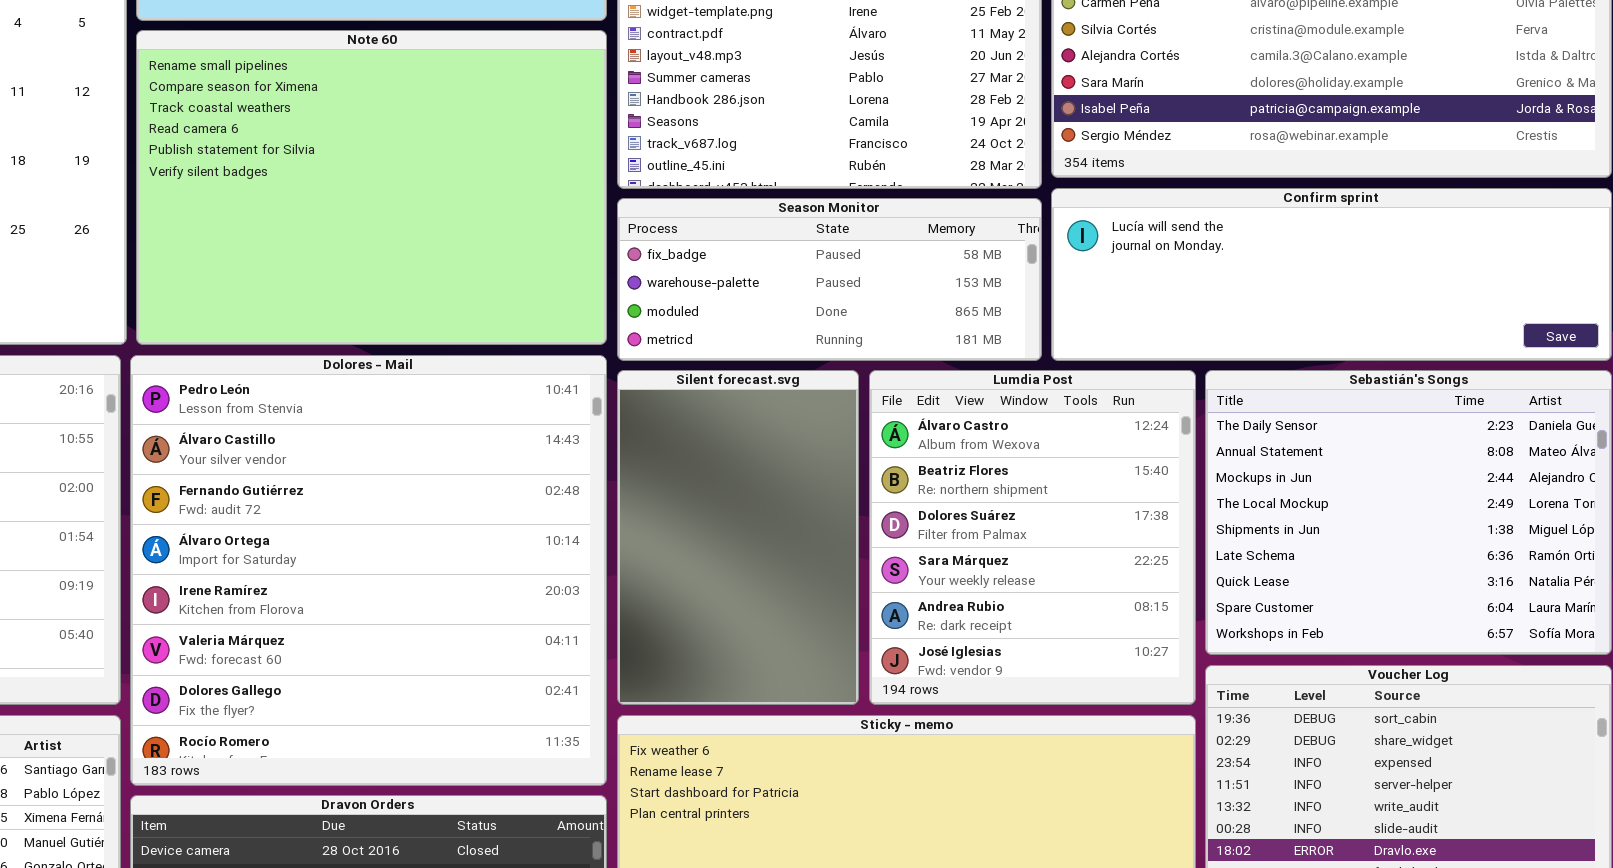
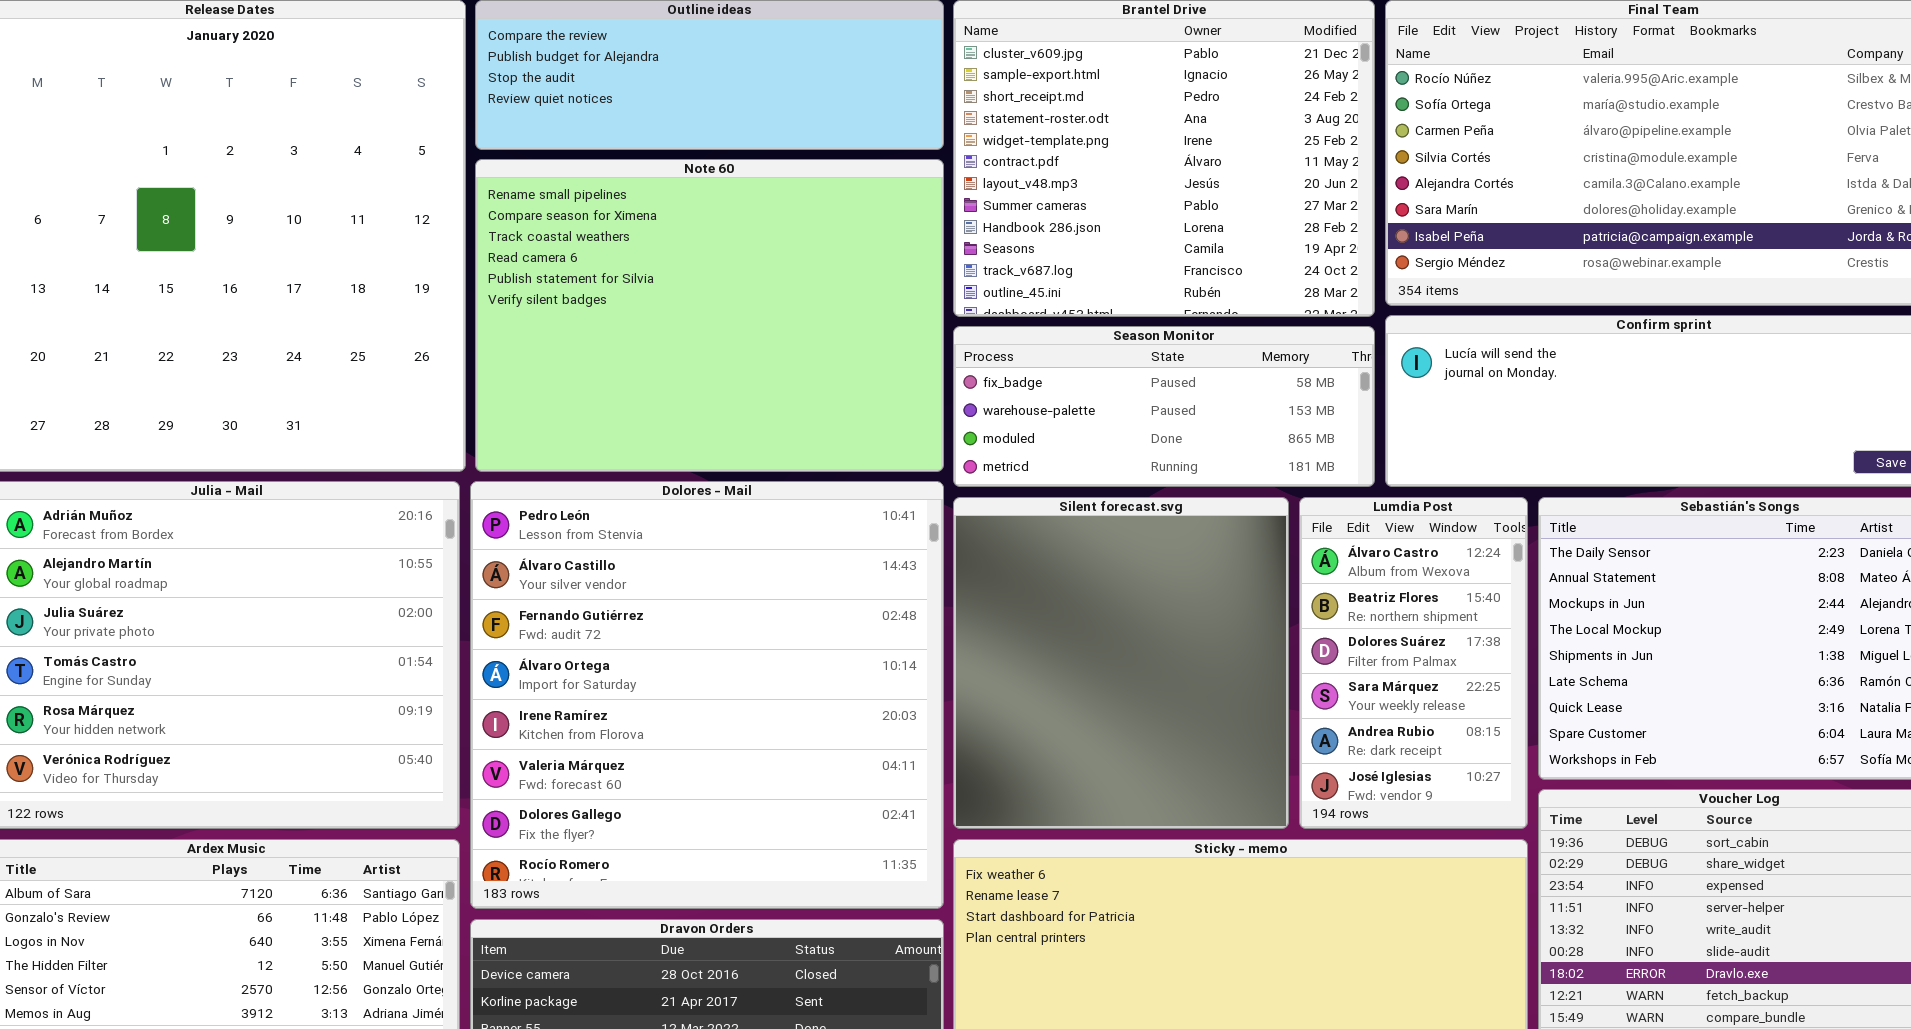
Silent forecast.svg: [617,370,859,705] -> [953,497,1289,829], resized
Lumdia Post: [869,370,1196,705] -> [1299,497,1528,829], resized

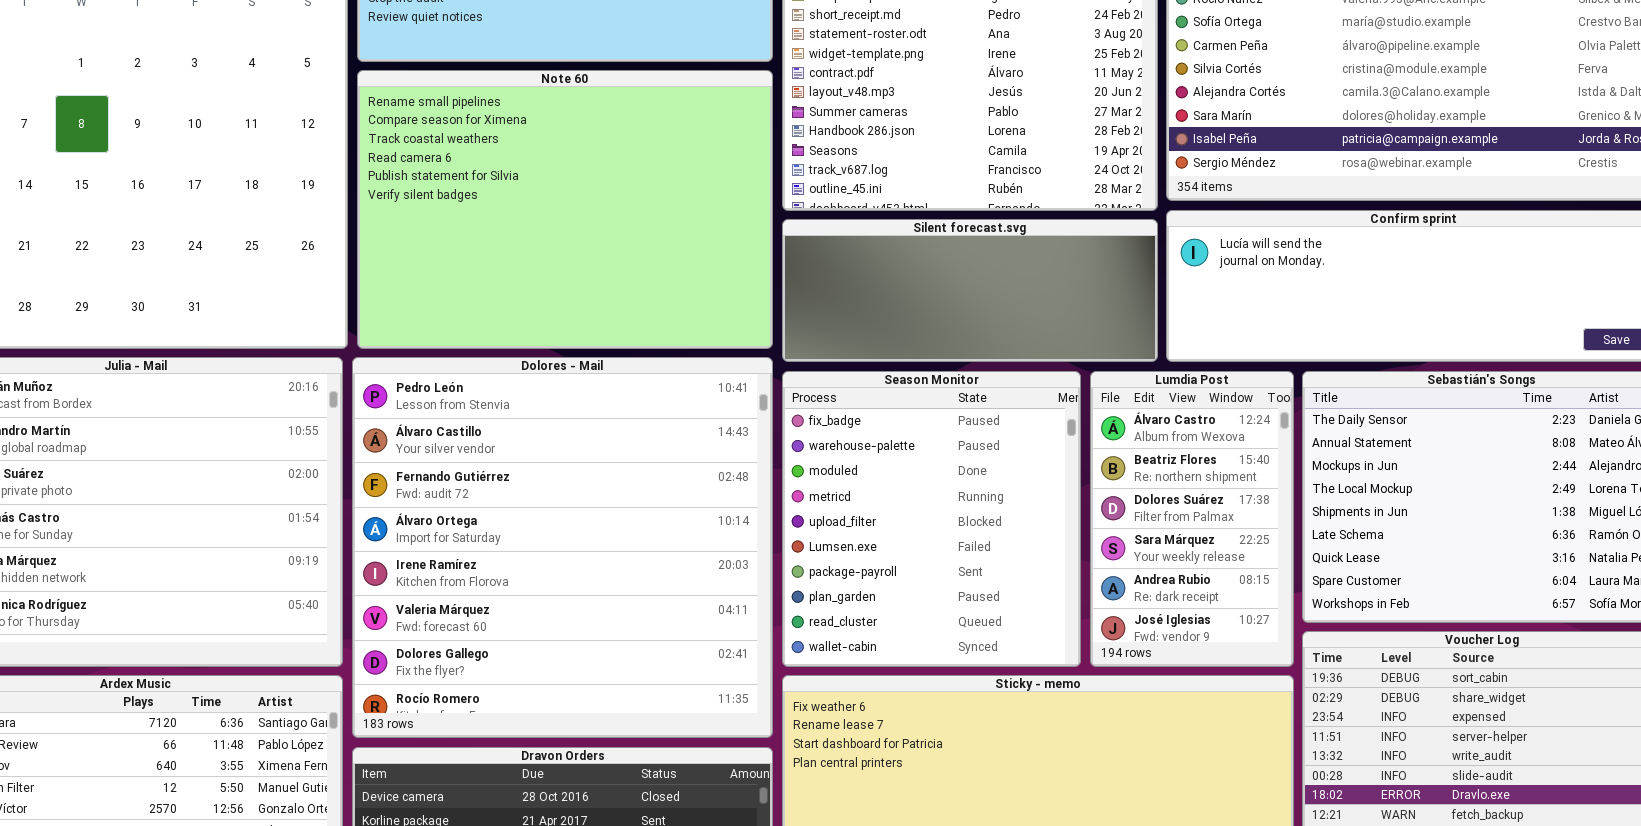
Season Monitor: [953,326,1375,487] -> [782,371,1081,667], moved, resized
Silent forecast.svg: [953,497,1289,829] -> [782,219,1158,362], moved, resized

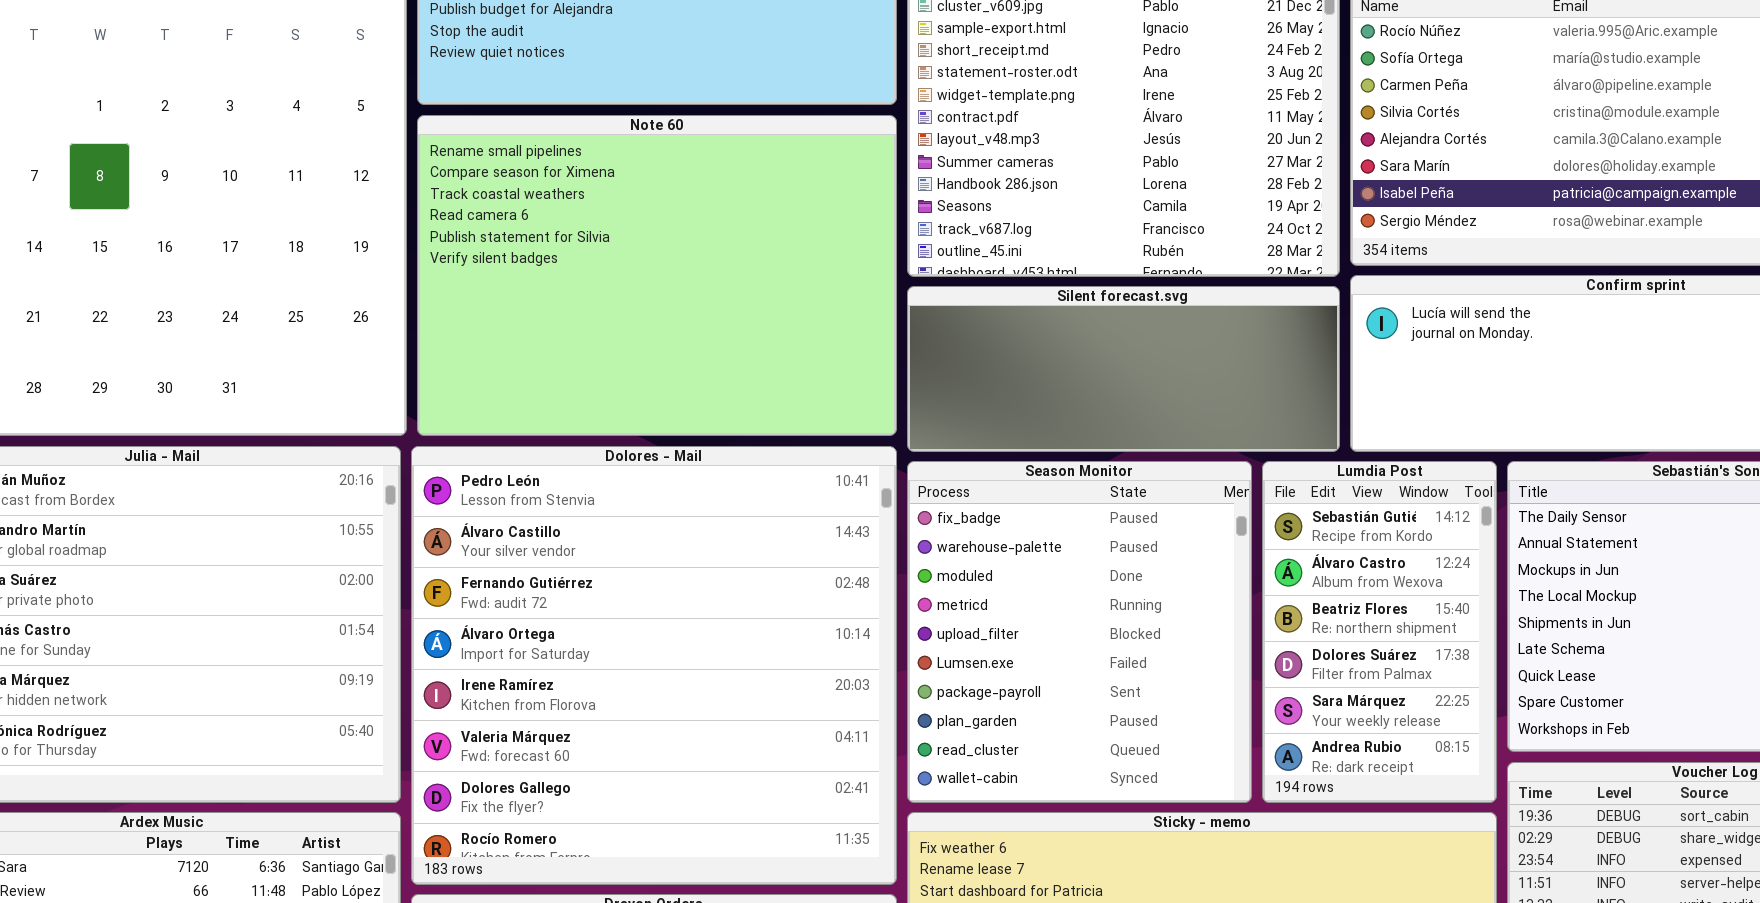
Lumdia Post: [1090,371,1294,667] -> [1262,461,1497,803], scrolled up 1 row

